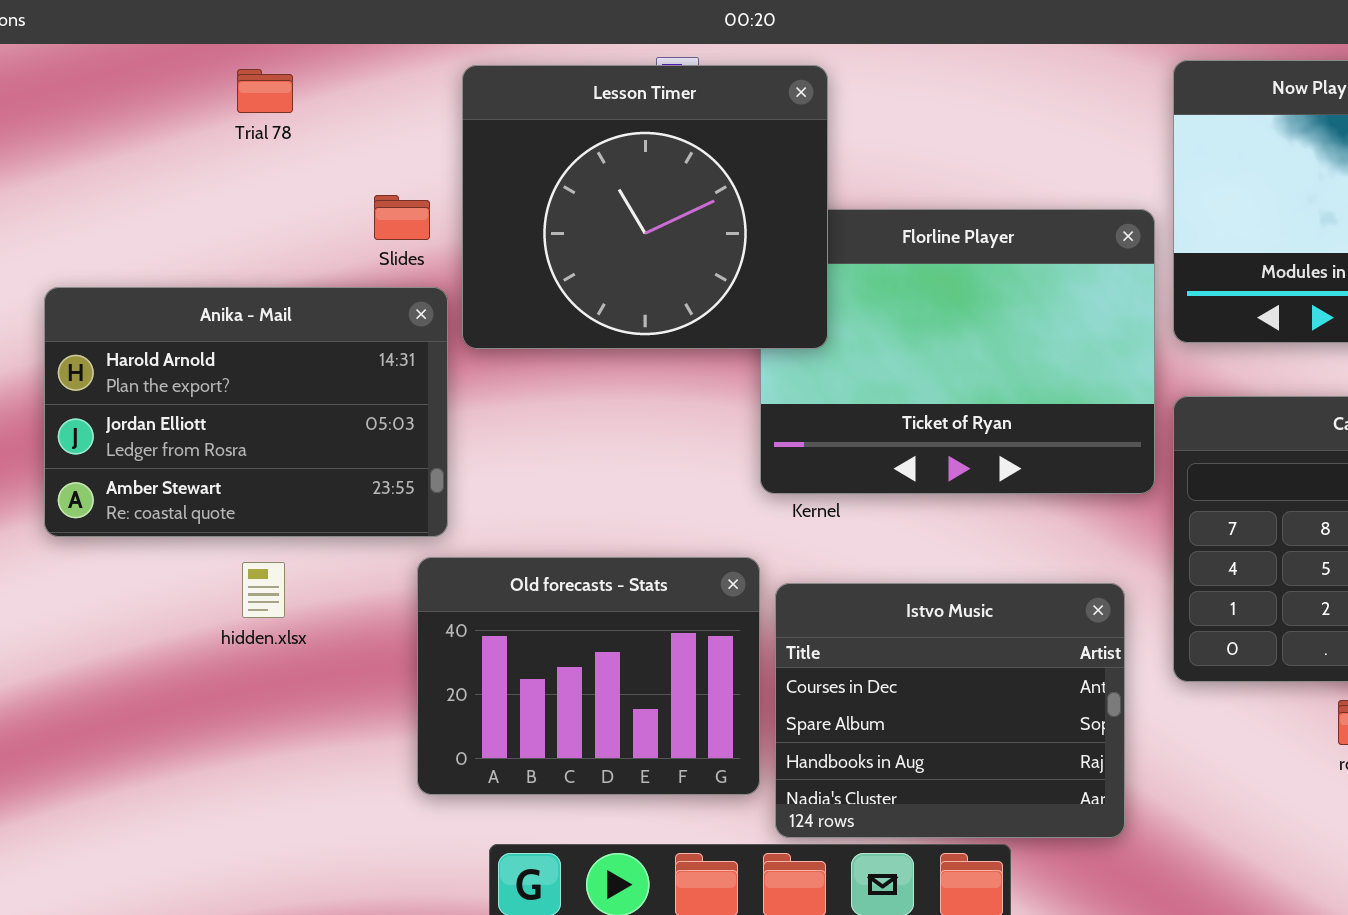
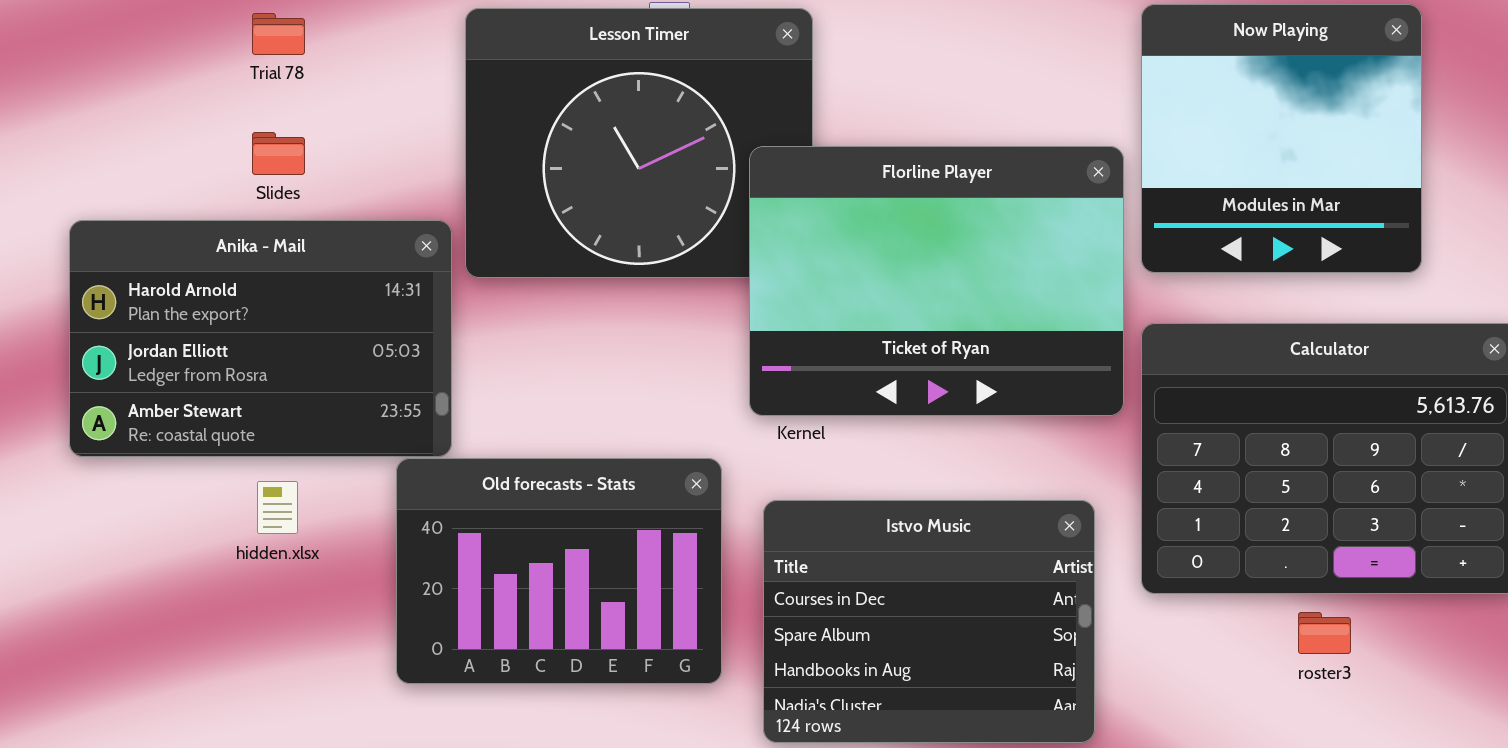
Slides: [374,195,430,240] -> [252,132,305,175], moved
Florline Player: [760,209,1155,494] -> [749,146,1124,416], raised
Old forecasts - Stats: [417,557,760,795] -> [396,458,722,684], moved

